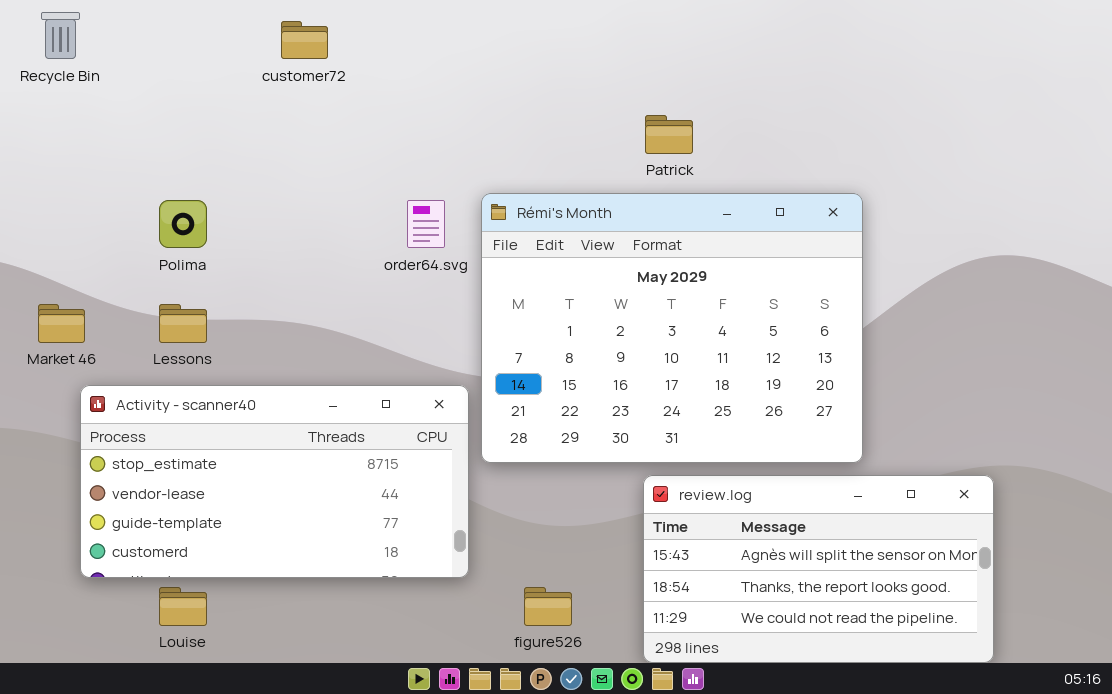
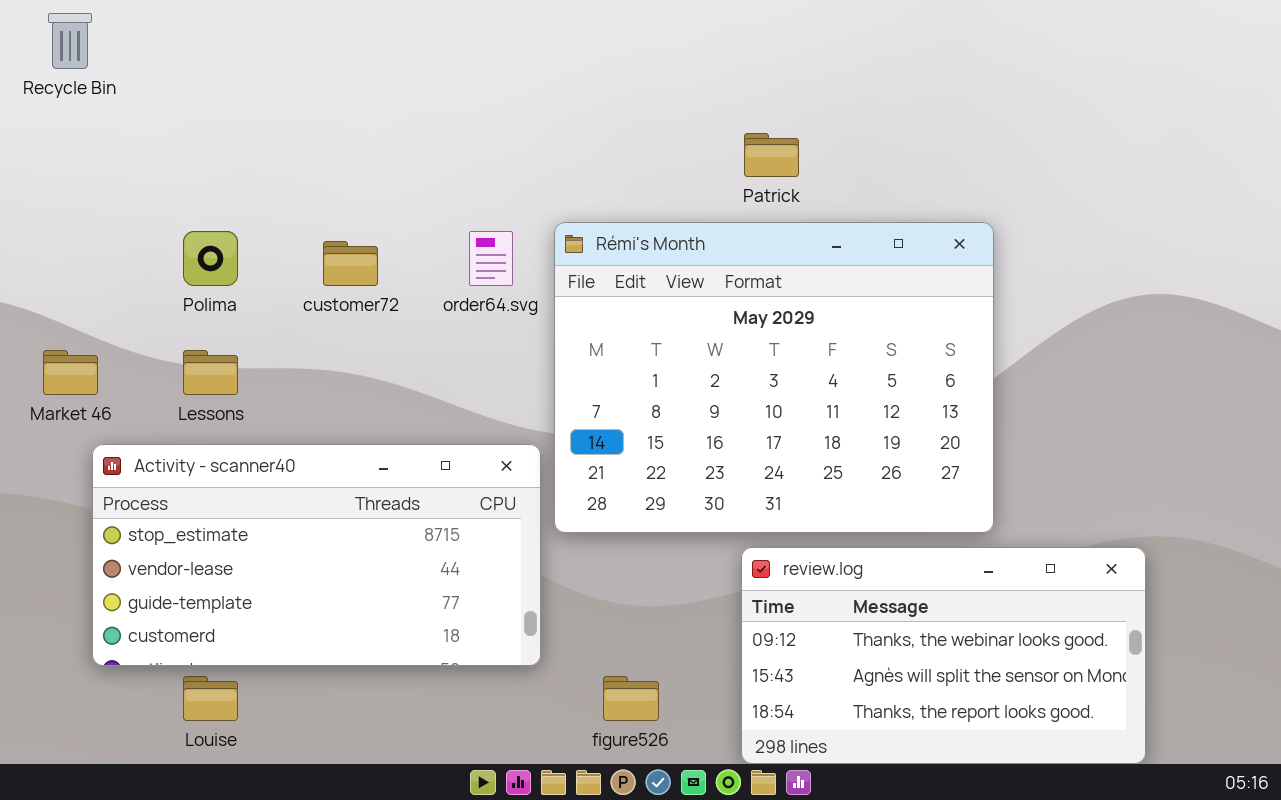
customer72: [281,21,328,59] -> [323,241,378,286], moved
review.log: [643,475,994,663] -> [741,547,1146,764], scrolled up 1 row

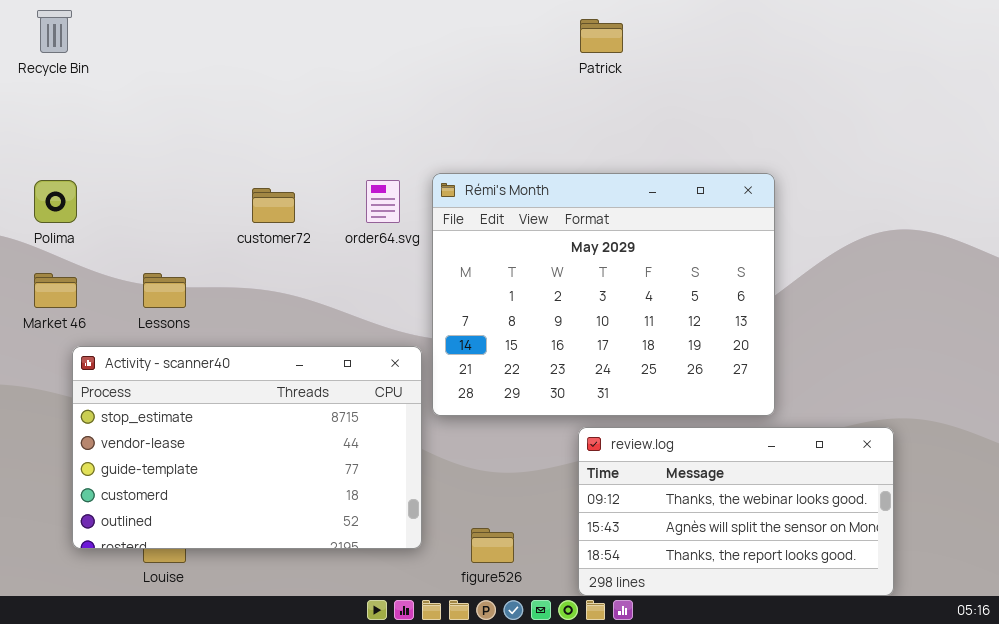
Patrick: [744,133,799,177] -> [580,19,623,53], moved
Polima: [183,231,238,286] -> [34,180,77,223], moved
Activity - scanner40: [92,444,541,666] -> [72,346,422,549], resized

